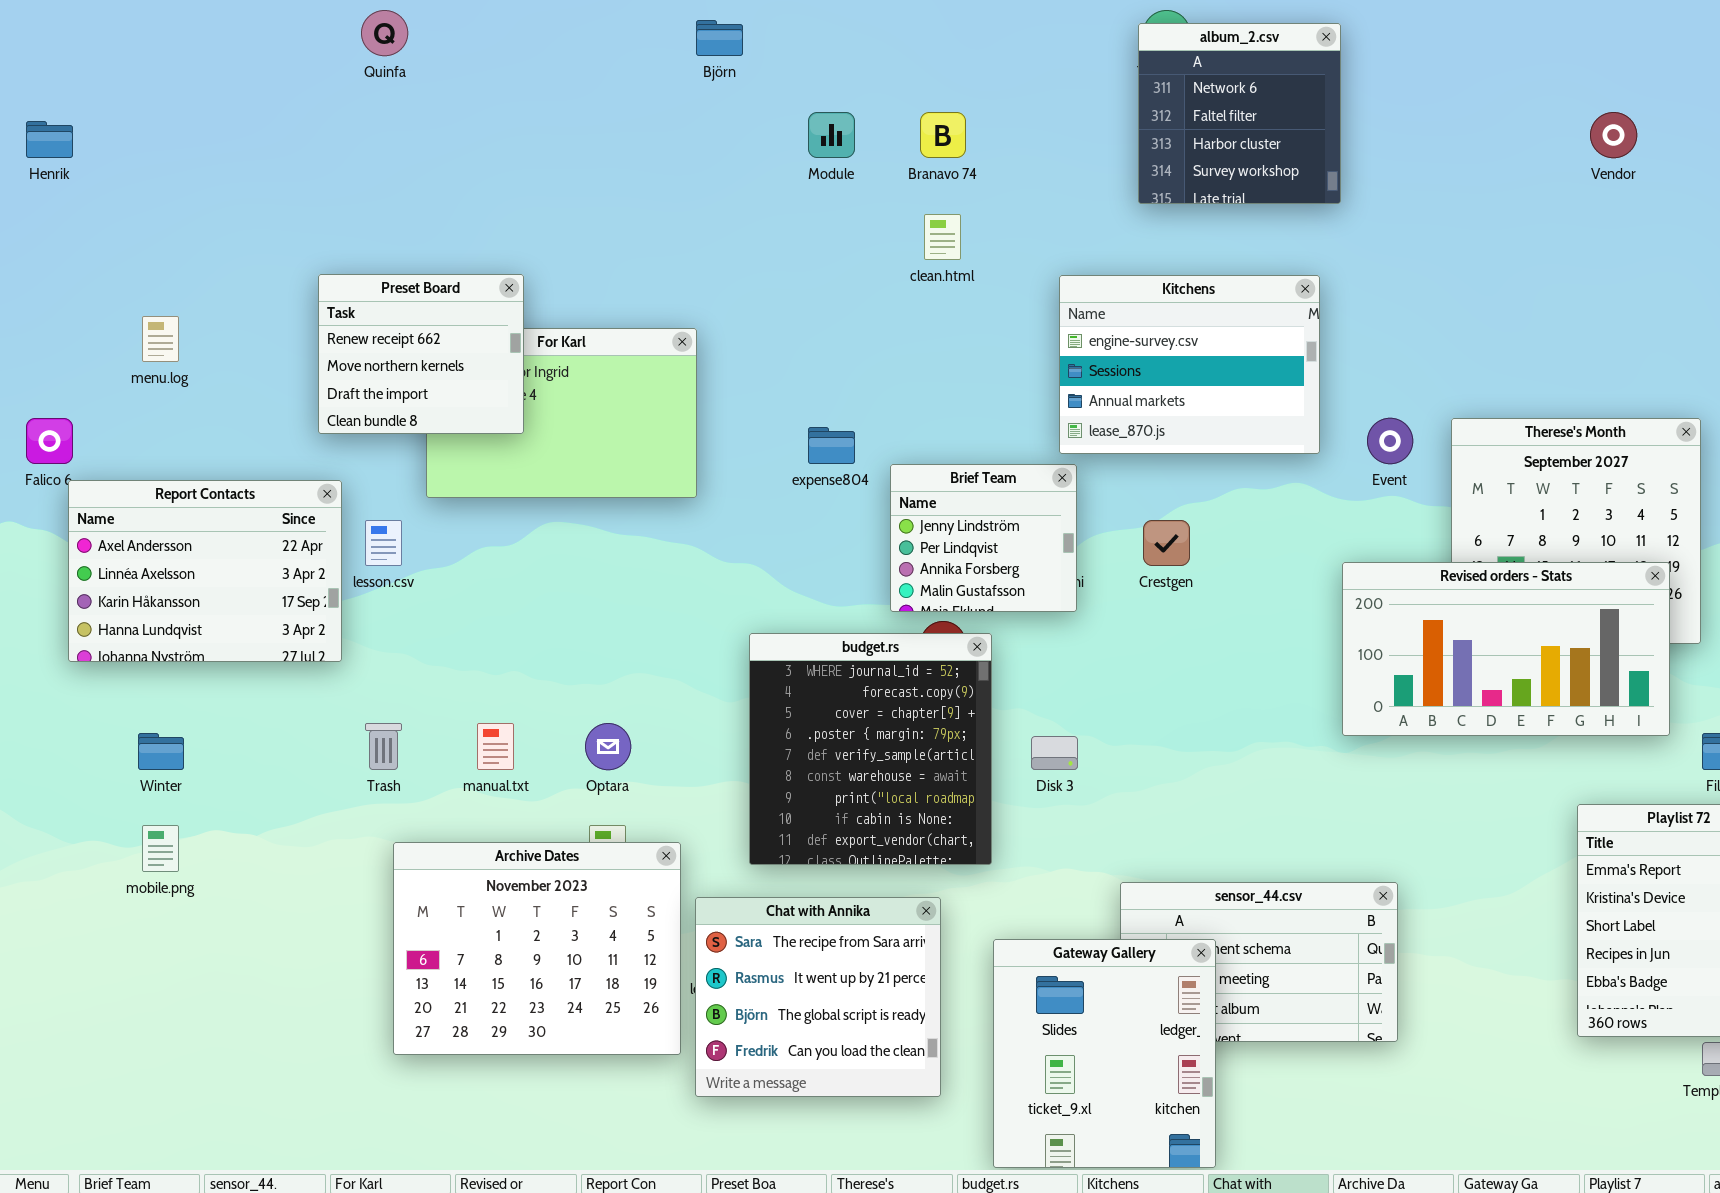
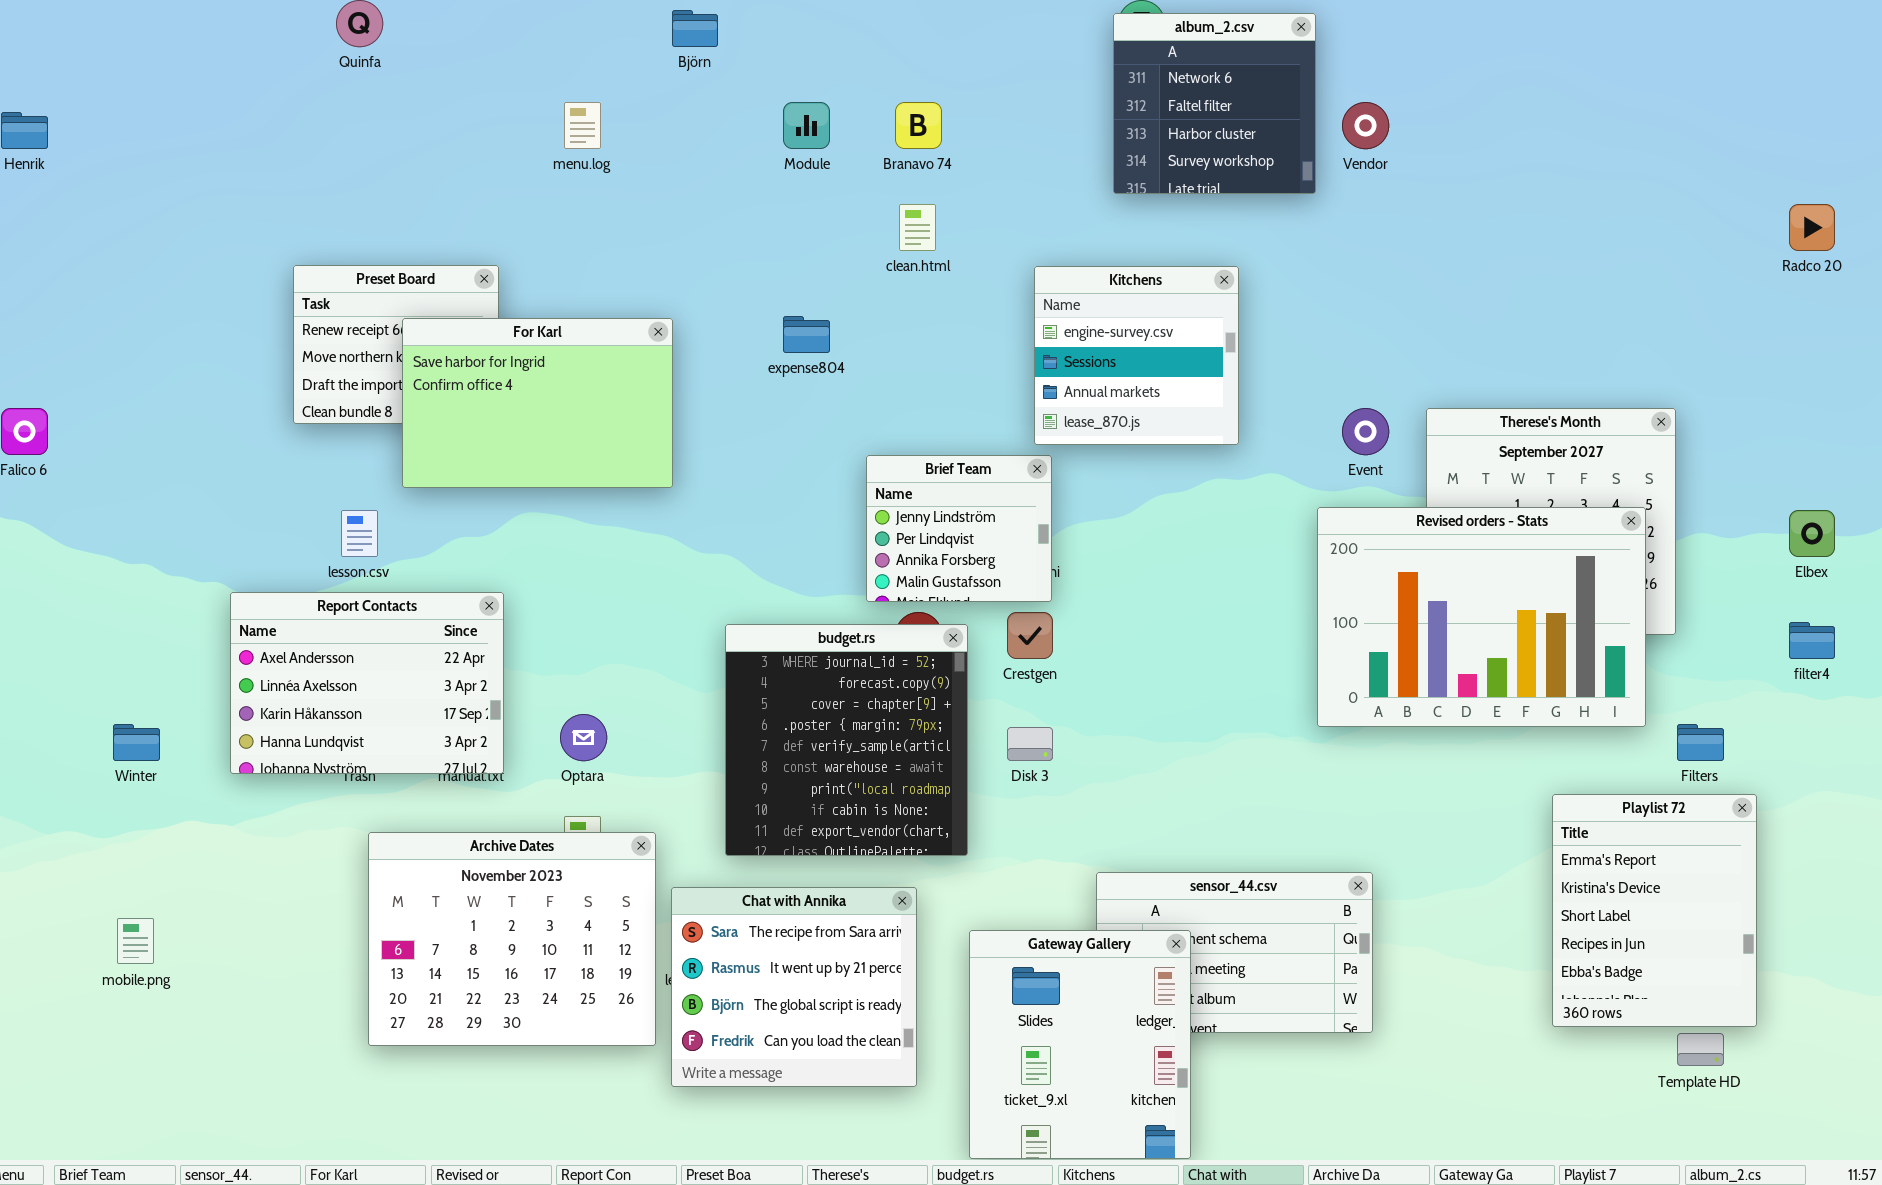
Vendor: [1590,112,1637,158] -> [1342,102,1389,149], moved
Kitchens: [1059,275,1320,454] -> [1034,266,1239,445], resized
menu.log: [142,316,179,362] -> [564,102,601,149], moved
For Karl: [426,328,697,498] -> [402,318,673,488], raised
expense804: [808,427,855,464] -> [783,316,830,353], moved
Report Contacts: [68,480,342,662] -> [230,592,504,774], moved
Crestgen: [1143,520,1190,566] -> [1007,612,1053,659], moved
Revised orders - Stats: [1342,562,1670,736] -> [1317,507,1646,727], resized
mobile.png: [142,825,179,872] -> [117,918,154,964], moved

